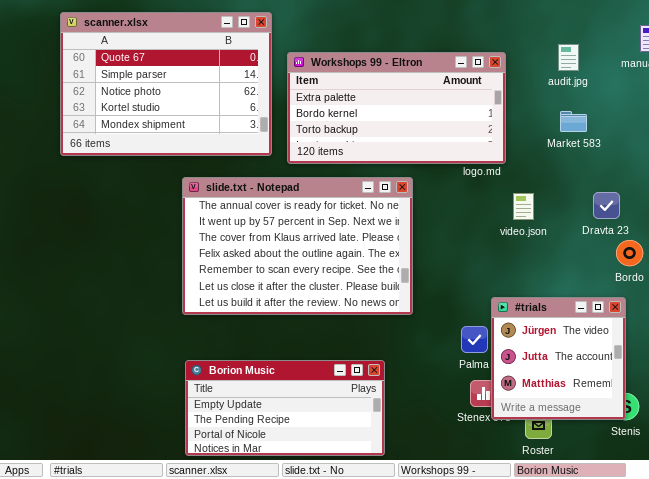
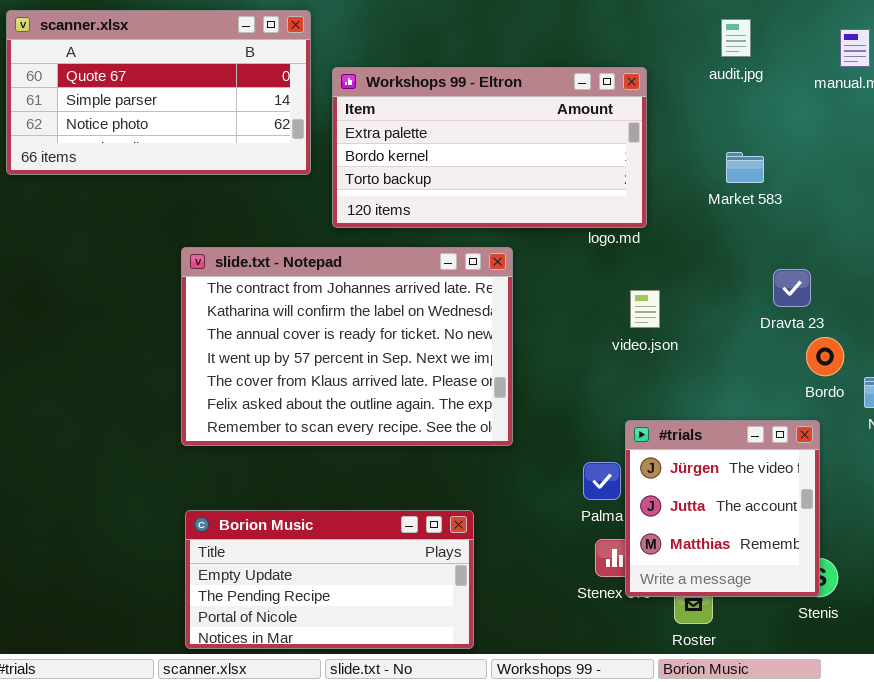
scanner.xlsx: [60,12,272,156] -> [6,10,311,175], resized
audit.jpg: [558,44,579,71] -> [721,19,751,57], moved
slide.txt - Notepad: [182,177,413,315] -> [181,247,513,446], scrolled up 2 rows
video.json: [513,193,534,220] -> [630,290,660,328], moved

